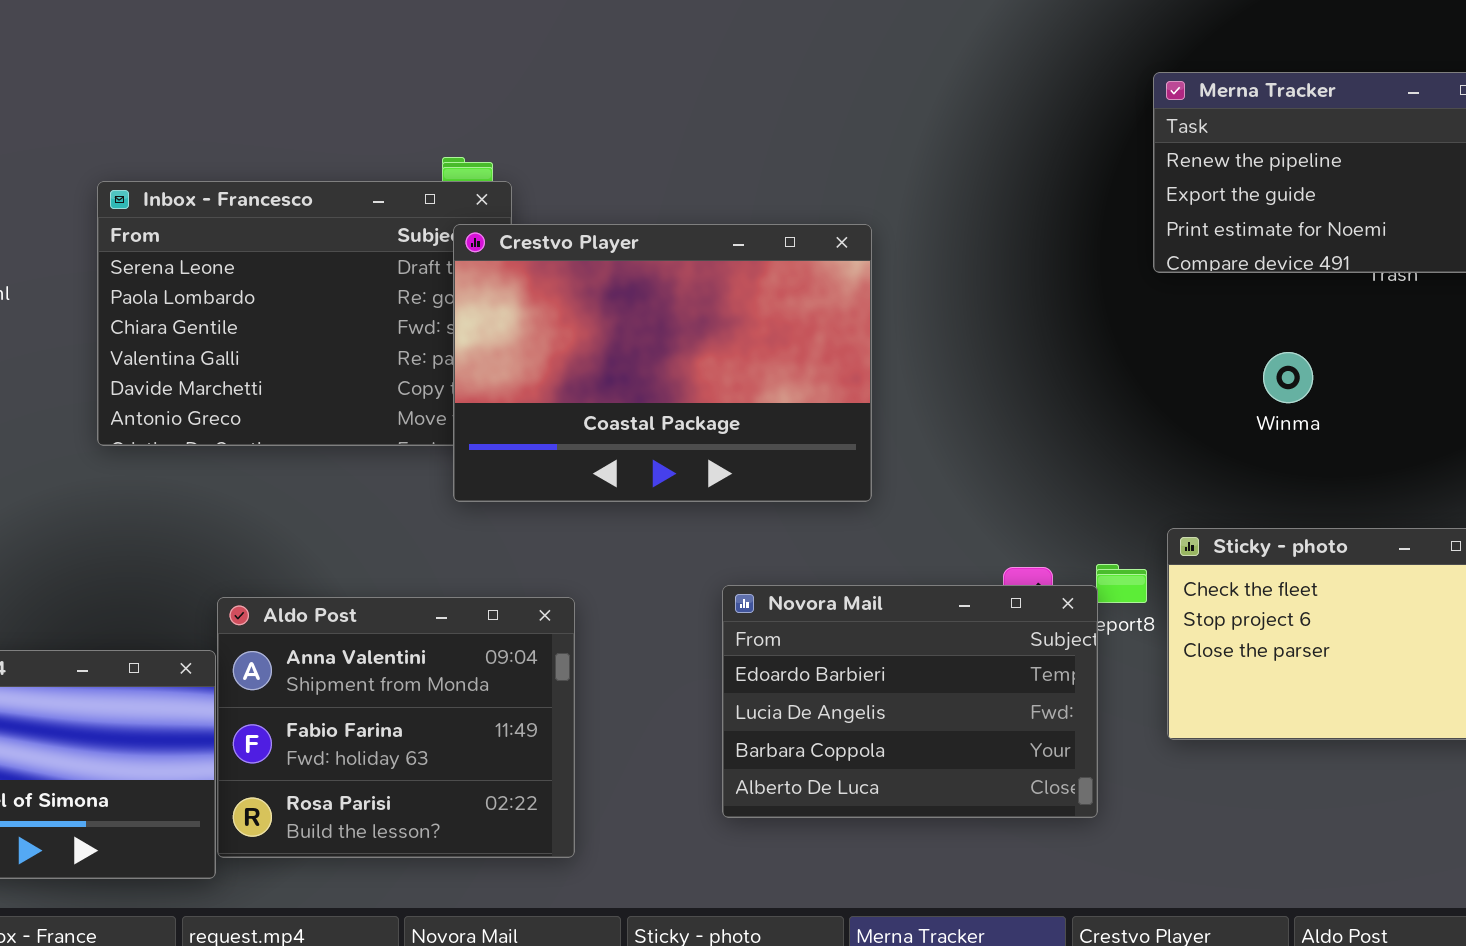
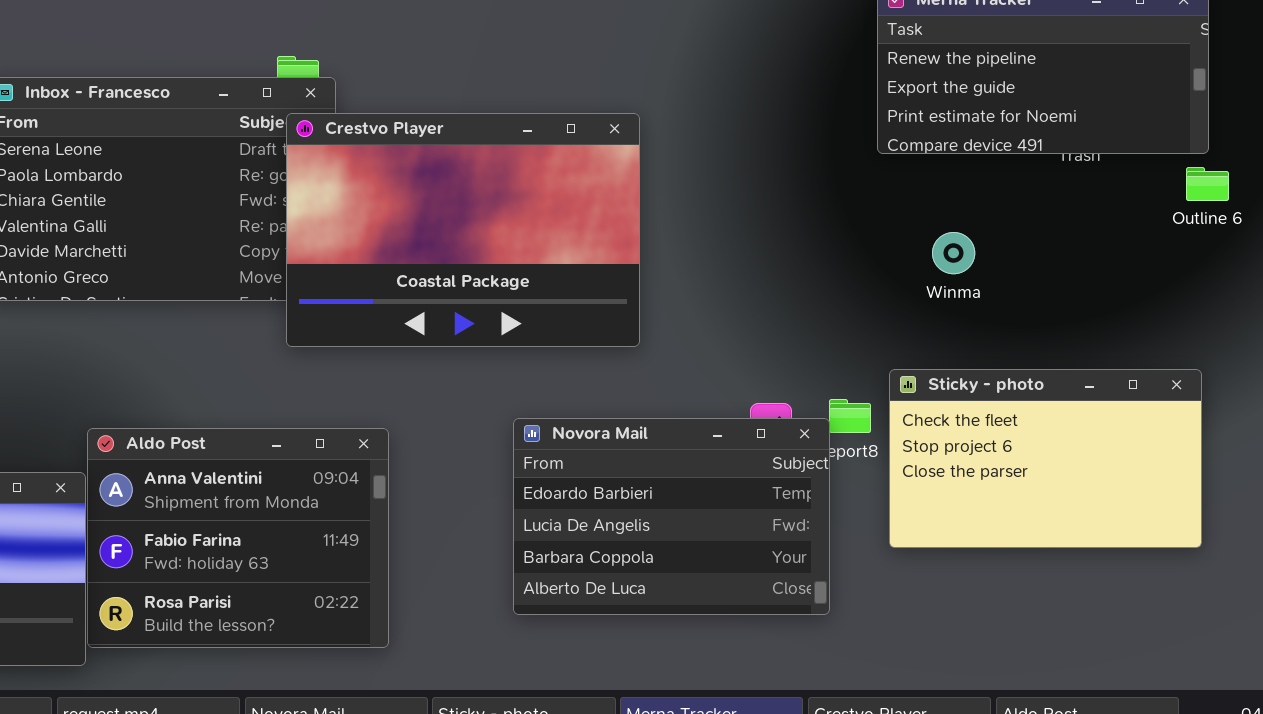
Winma: [1263,352,1313,403] -> [932,232,975,274], moved

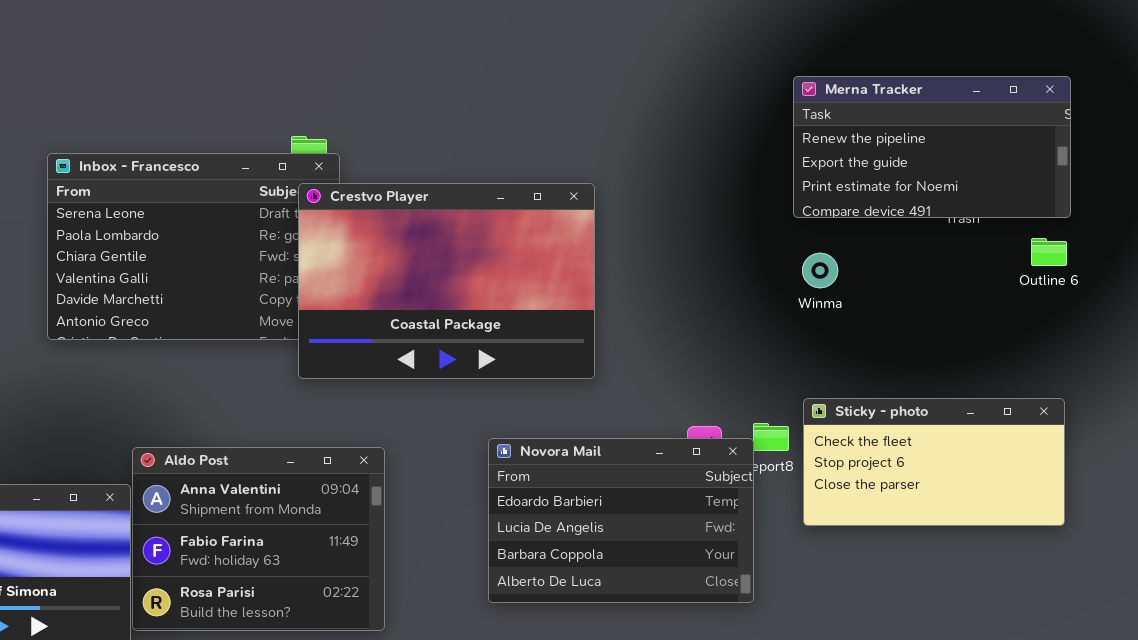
Outline 6: [1186,167,1229,201] -> [1031,238,1067,266], moved
Winma: [932,232,975,274] -> [802,253,838,288], moved
Sticky - photo: [889,369,1202,548] -> [803,398,1065,526], resized

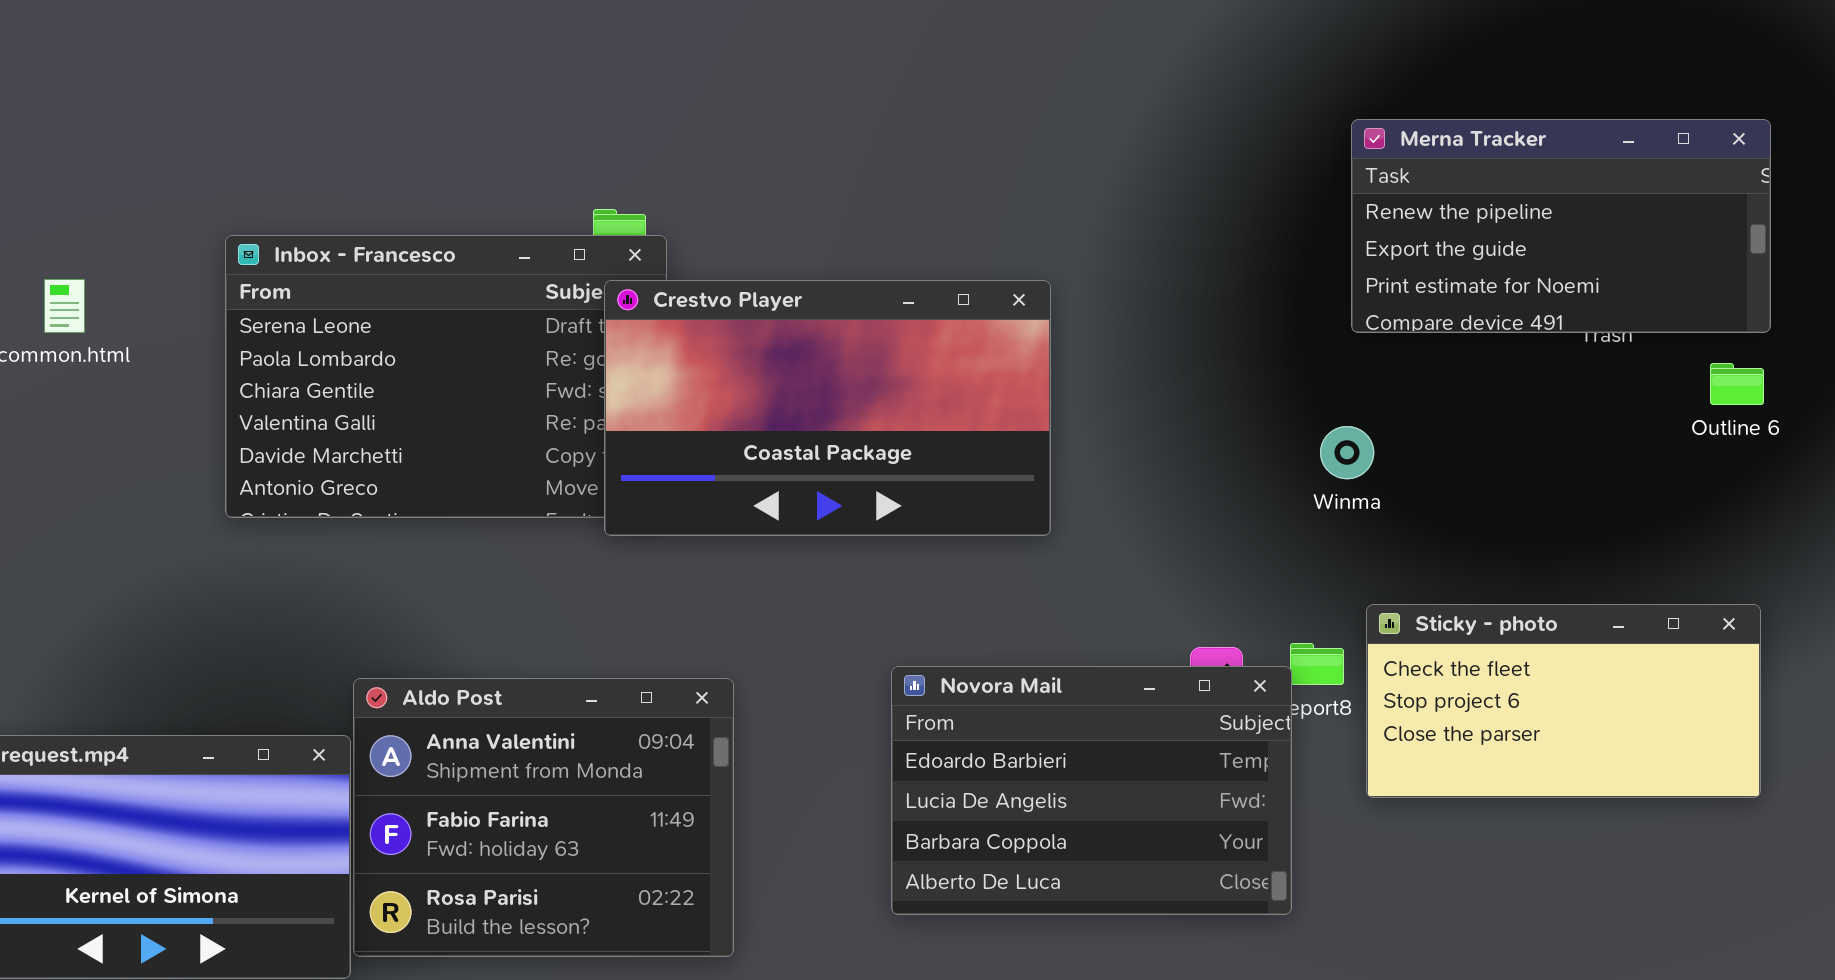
Crestvo Player: [298,183,595,379] -> [604,280,1051,536], resized
Winma: [802,253,838,288] -> [1320,426,1374,479], moved

